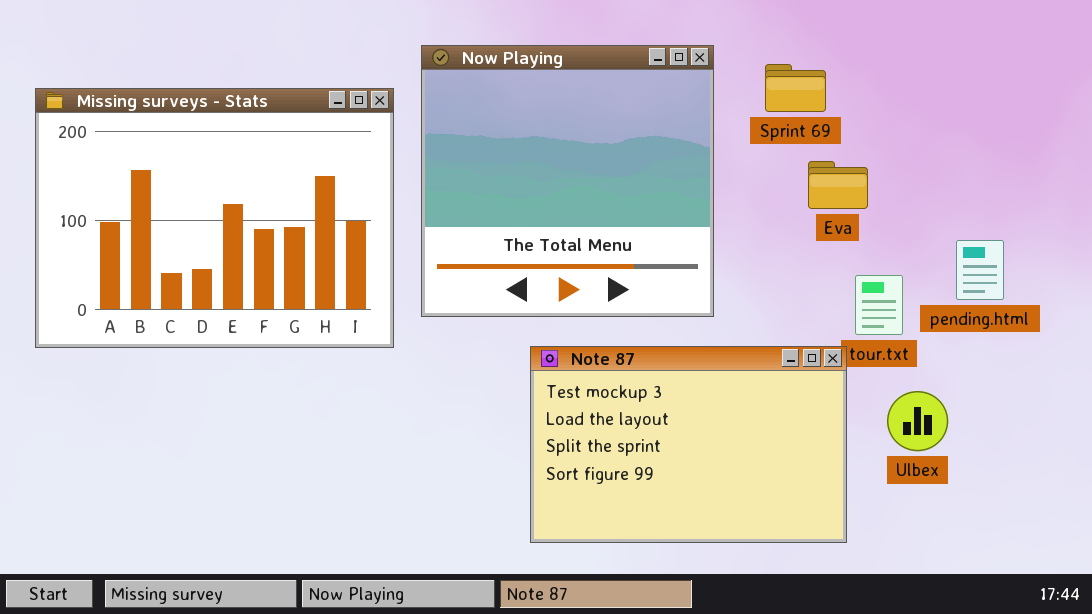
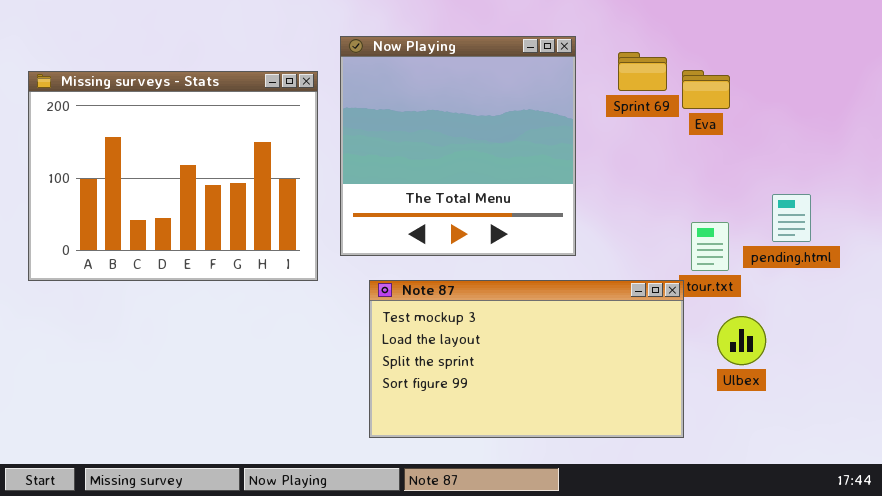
Eva: [808,161,868,209] -> [682,70,730,109], moved
Note 87: [530,346,847,543] -> [369,280,684,438], resized

